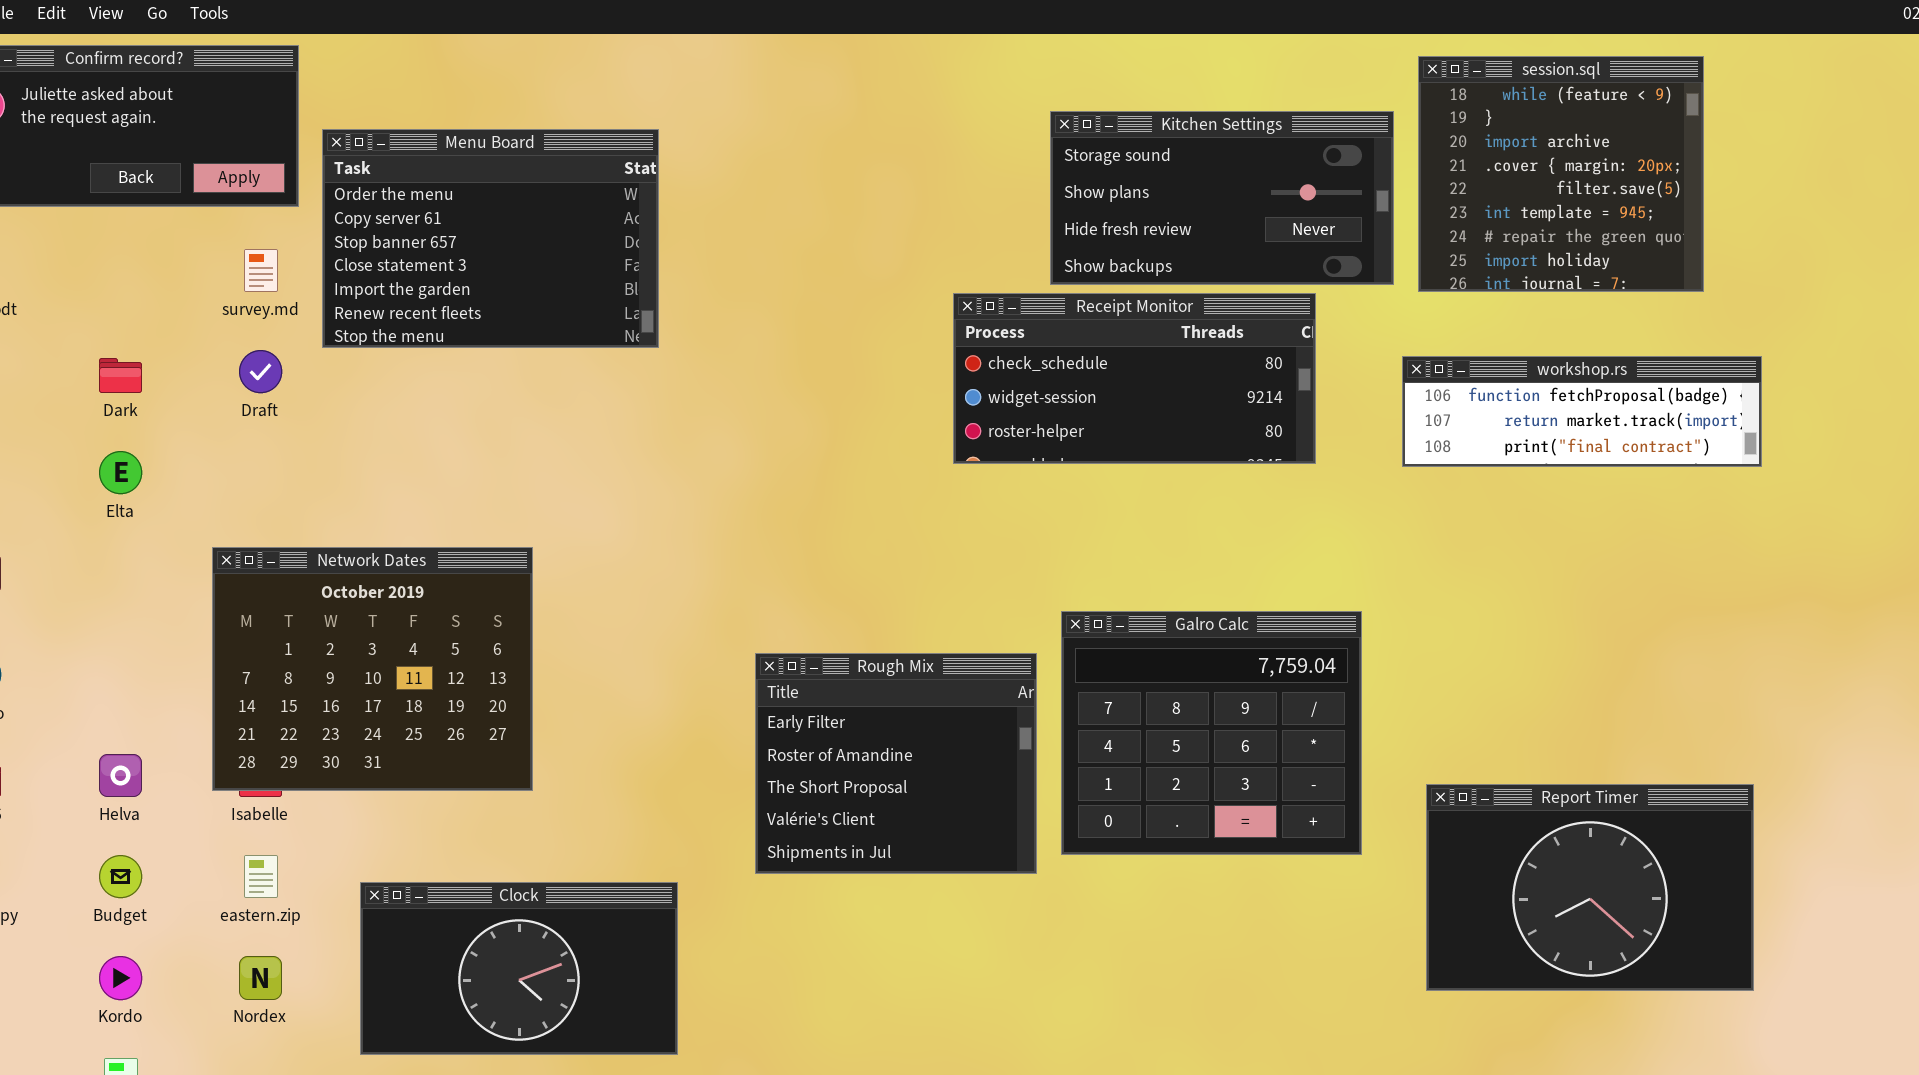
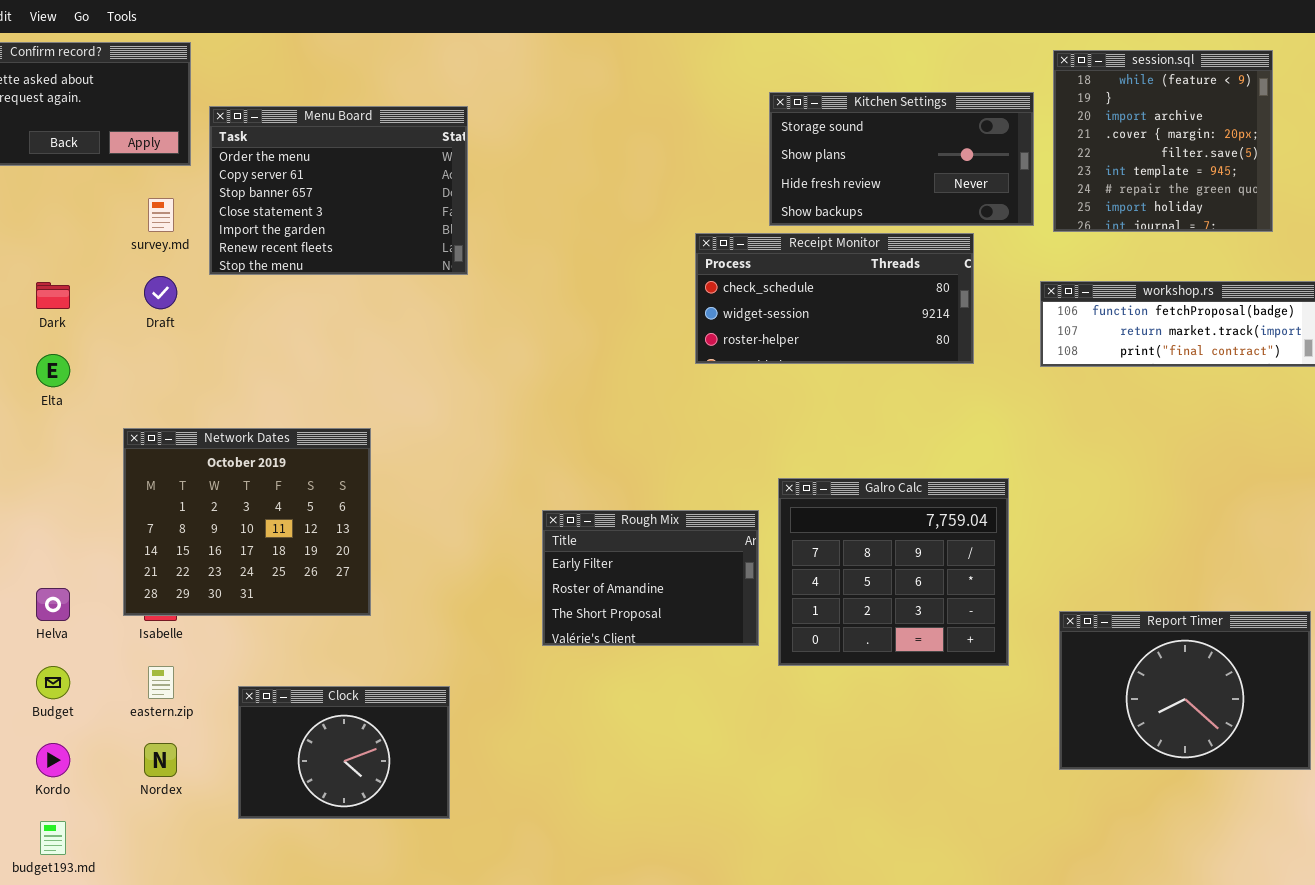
Rough Mix: [755,653,1037,874] -> [542,510,759,646], resized
Clock: [360,882,678,1055] -> [238,686,450,819], resized

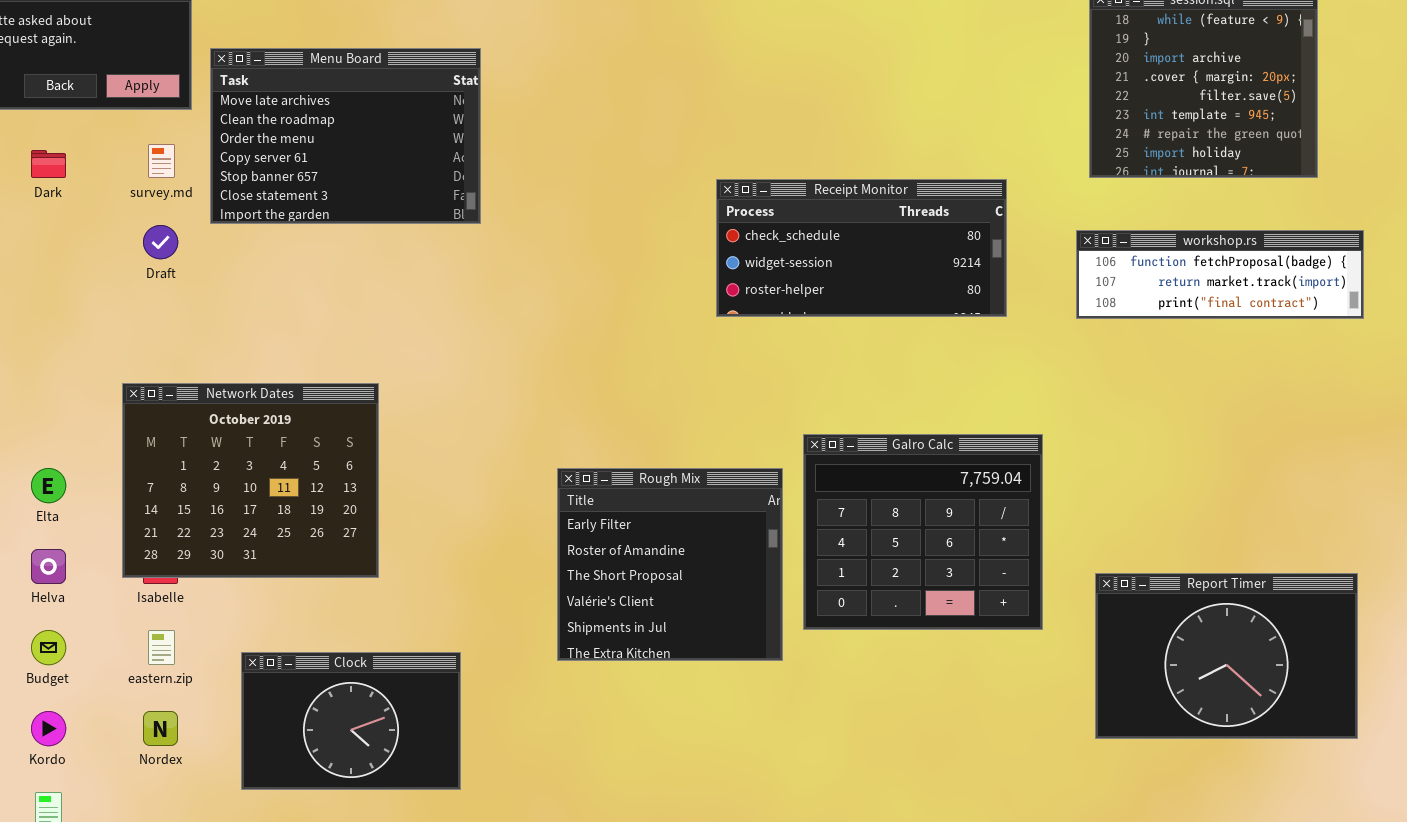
Kitchen Settings: [769,92,1034,226] -> none, closed
Menu Board: [209,106,468,275] -> [210,48,481,224], scrolled up 2 rows
Dark: [36,282,70,309] -> [31,150,66,178], moved
Elta: [36,354,70,387] -> [31,468,66,503], moved
Rough Mix: [542,510,759,646] -> [557,468,783,661], resized

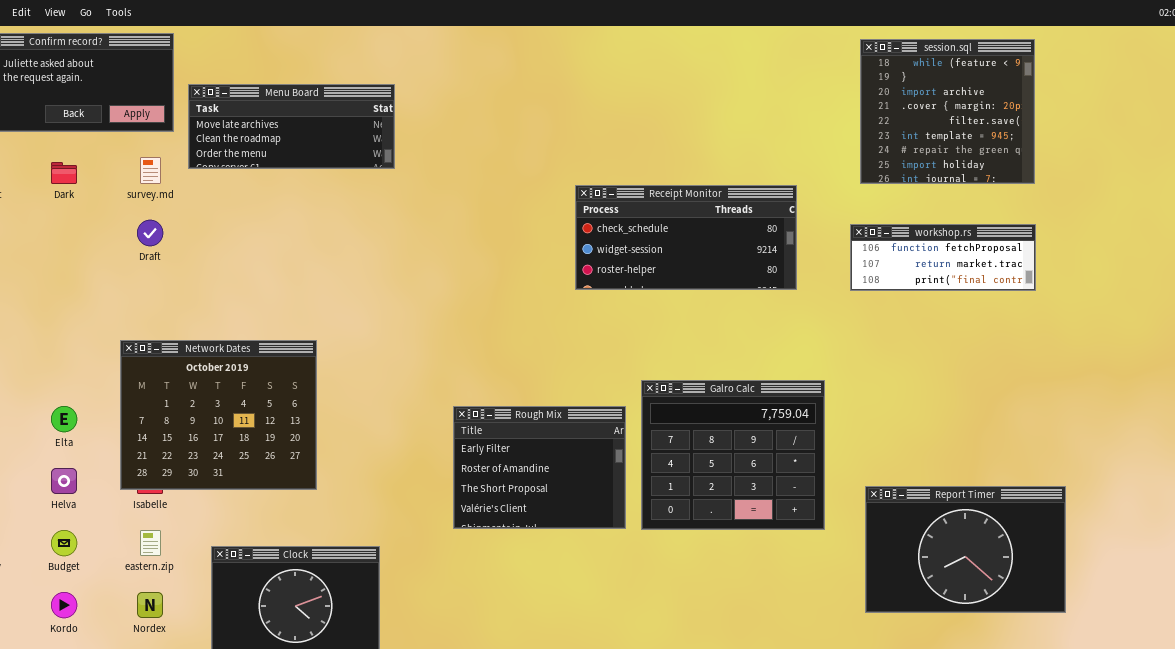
Menu Board: [210,48,481,224] -> [188,84,395,169], resized
workshop.rs: [1076,230,1364,319] -> [850,224,1036,291], resized
Rough Mix: [557,468,783,661] -> [453,406,626,529], resized

